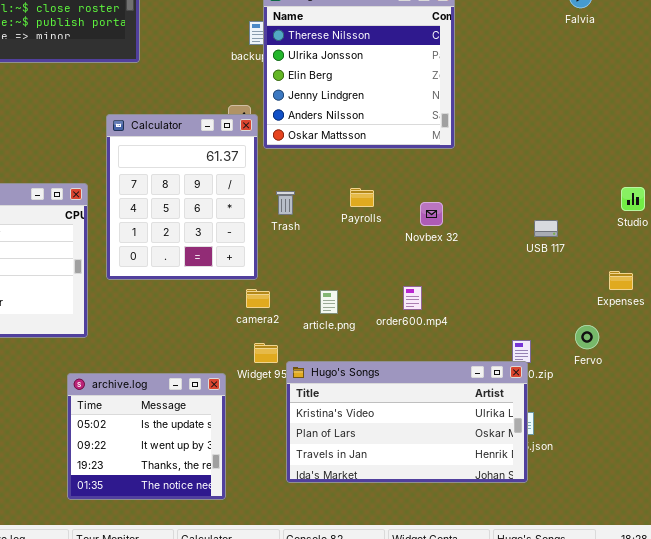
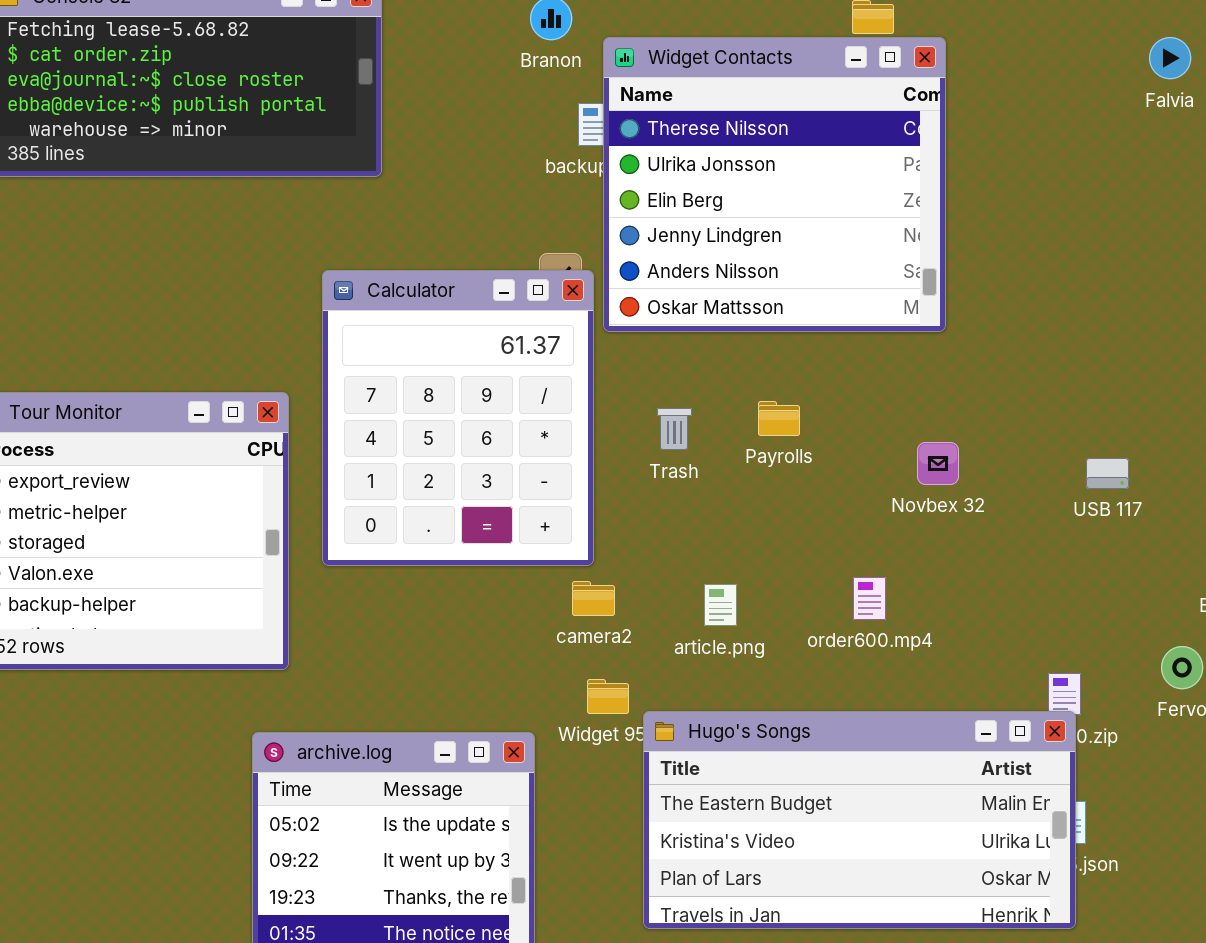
Trash: [276,191,295,215] -> [657,408,692,450], moved
Novbex 32: [420,202,443,226] -> [917,442,959,485], moved
Hugo's Songs: [286,361,528,483] -> [643,711,1076,929], scrolled up 1 row

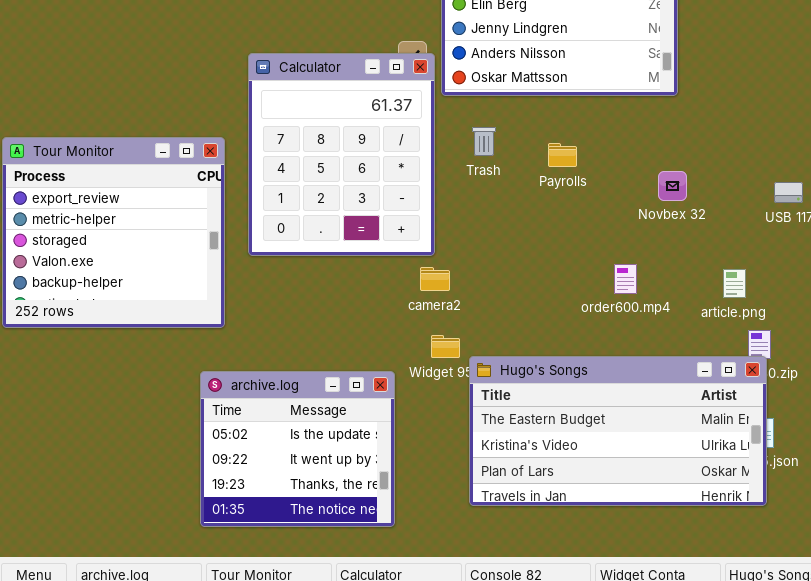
Trash: [657,408,692,450] -> [472,127,496,156], moved
article.png: [704,584,737,626] -> [723,269,746,298], moved

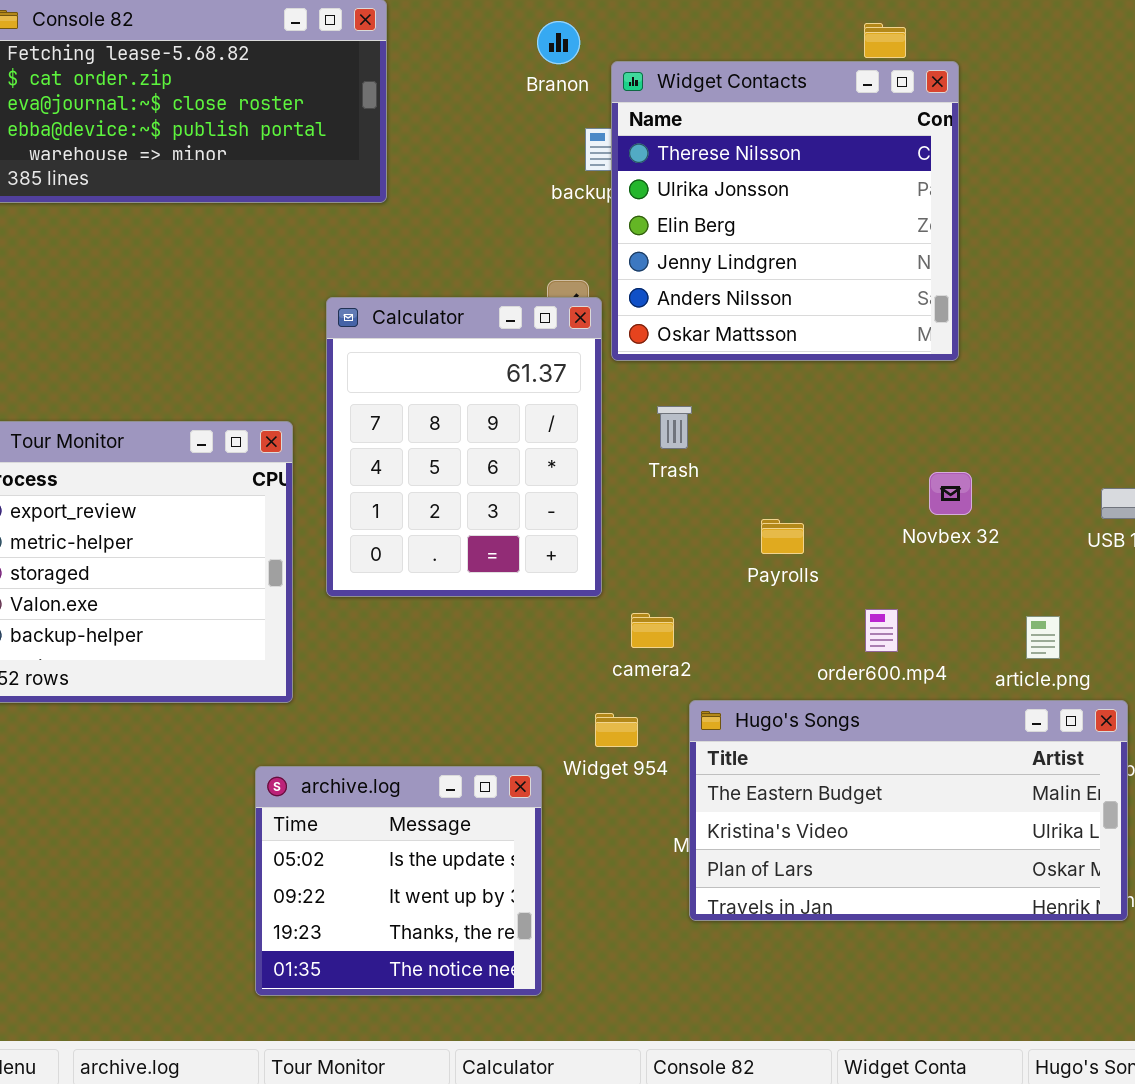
Payrolls: [548,143,577,167] -> [761,519,804,554], moved
camera2: [420,267,450,291] -> [631,613,674,648], moved
Hugo's Songs: [469,356,767,506] -> [689,700,1128,921], moved

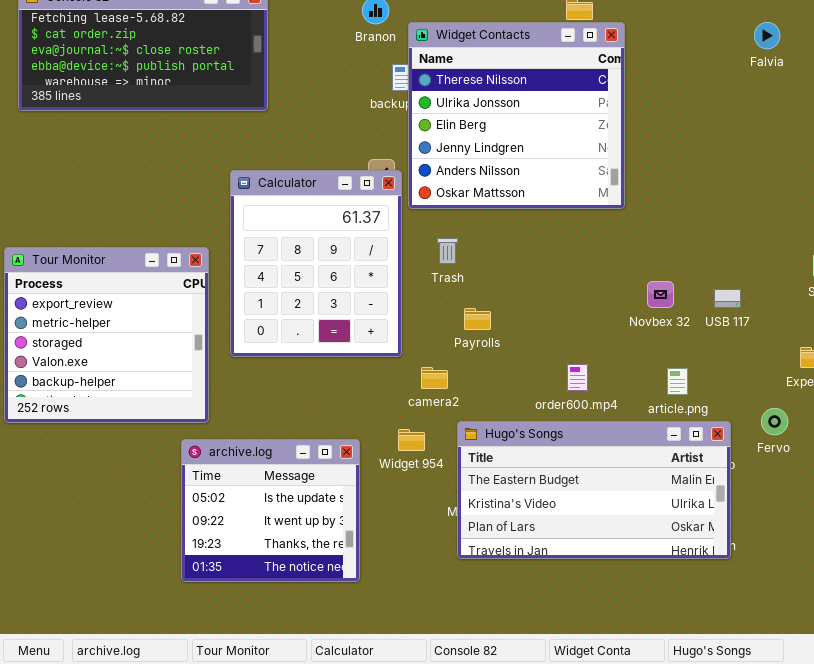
Novbex 32: [929,472,972,515] -> [647,281,674,308], moved
Payrolls: [761,519,804,554] -> [464,308,491,330], moved
archive.log: [255,766,542,996] -> [181,439,360,582], moved

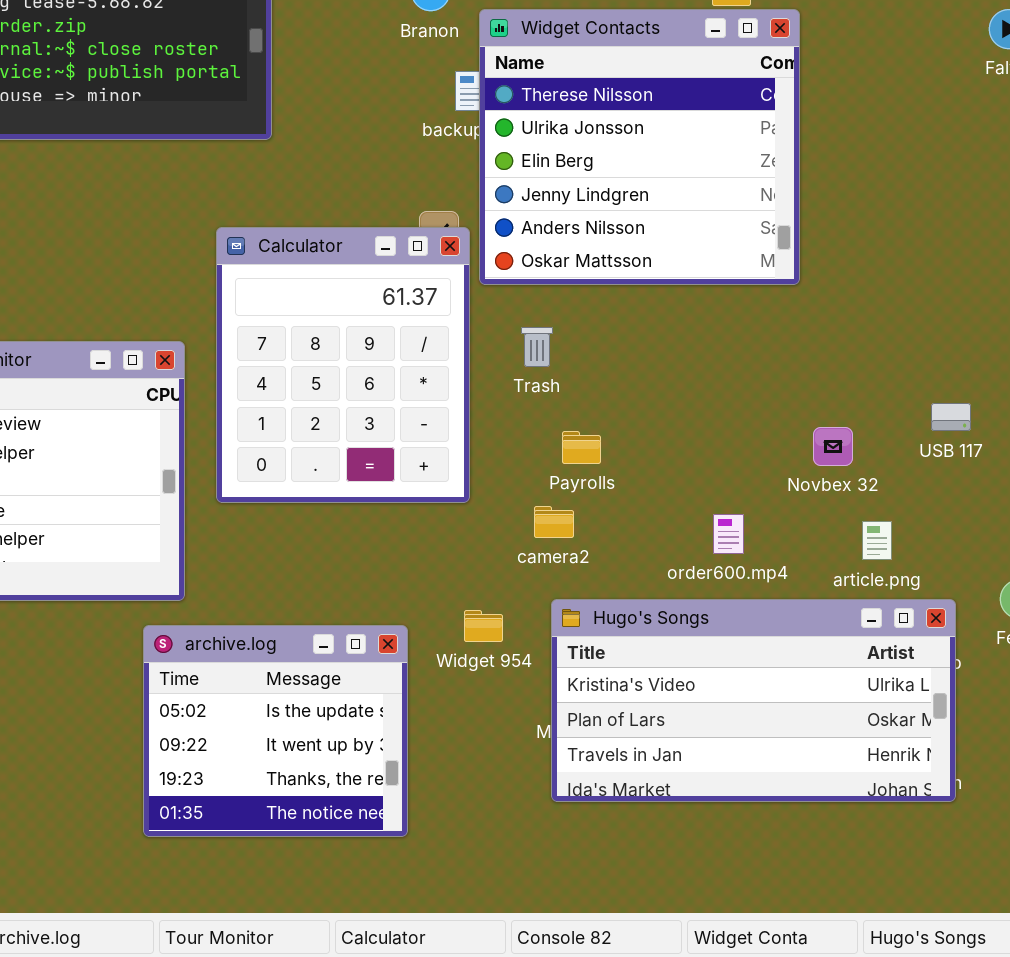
Novbex 32: [647,281,674,308] -> [813,427,853,466], moved
camera2: [421,367,448,389] -> [534,506,574,538], moved
Hugo's Songs: [457,421,731,559] -> [551,599,956,802], scrolled down 1 row

